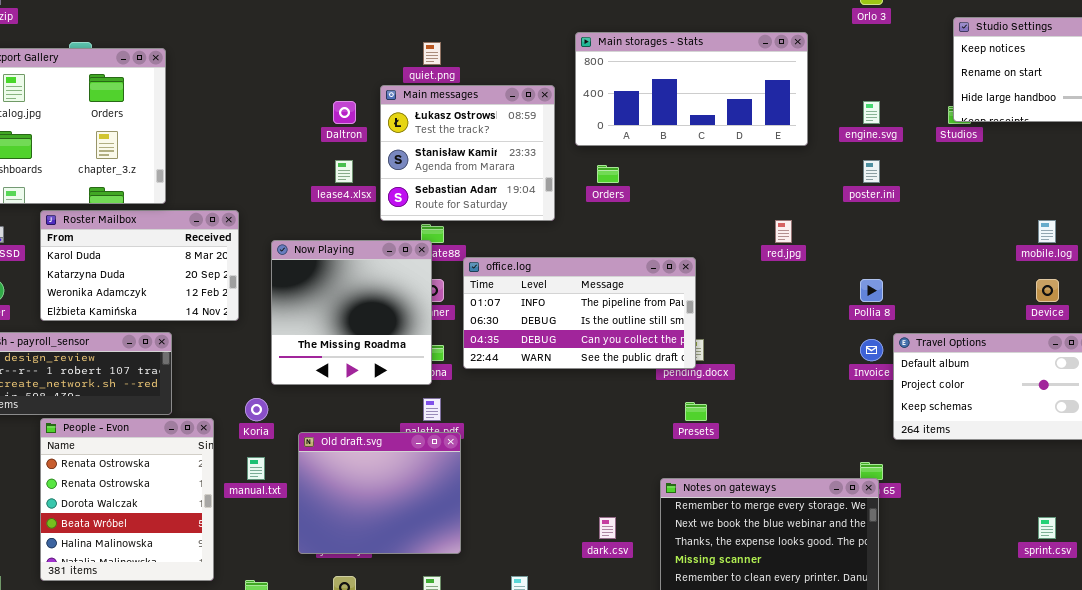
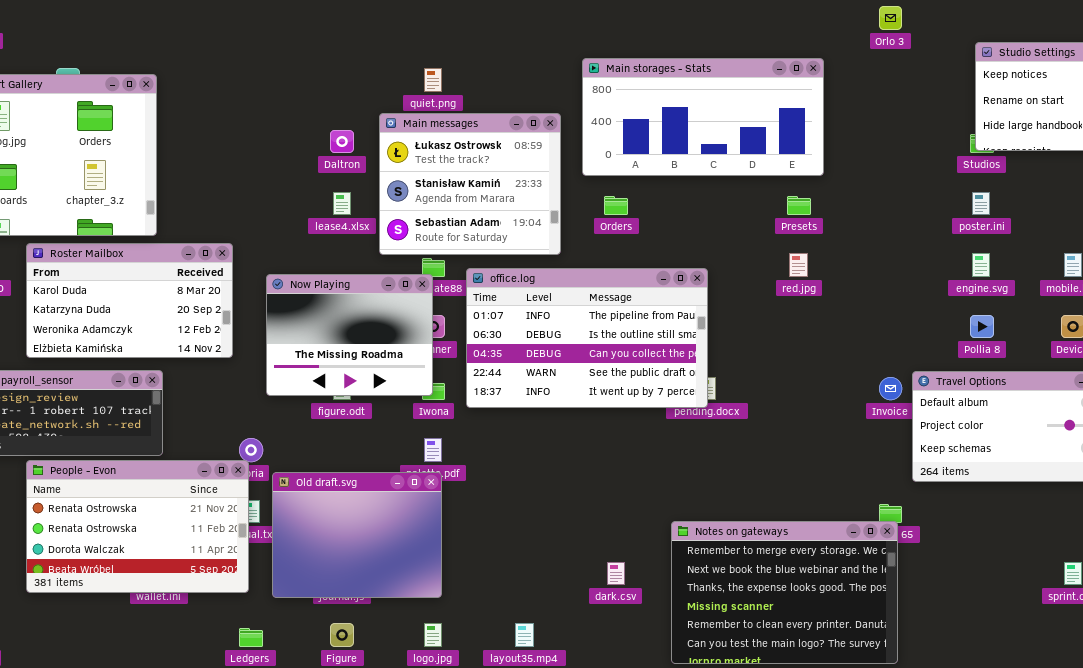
engine.svg: [863,101,880,124] -> [972,253,990,277], moved
poster.ini: [863,160,880,183] -> [972,192,990,215], moved
Now Playing: [271,240,432,385] -> [266,274,433,396], resized
office.log: [463,257,696,369] -> [466,268,708,408], resized
Pollia 8: [860,279,883,302] -> [970,315,994,338], moved
Presets: [685,402,707,421] -> [787,196,811,215], moved
People - Evon: [40,418,214,581] -> [26,460,249,593], resized
Old draft.svg: [298,432,461,554] -> [272,472,442,598], moved

